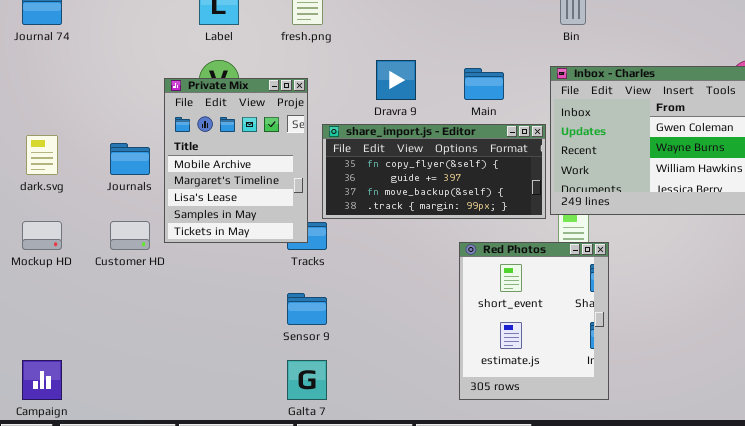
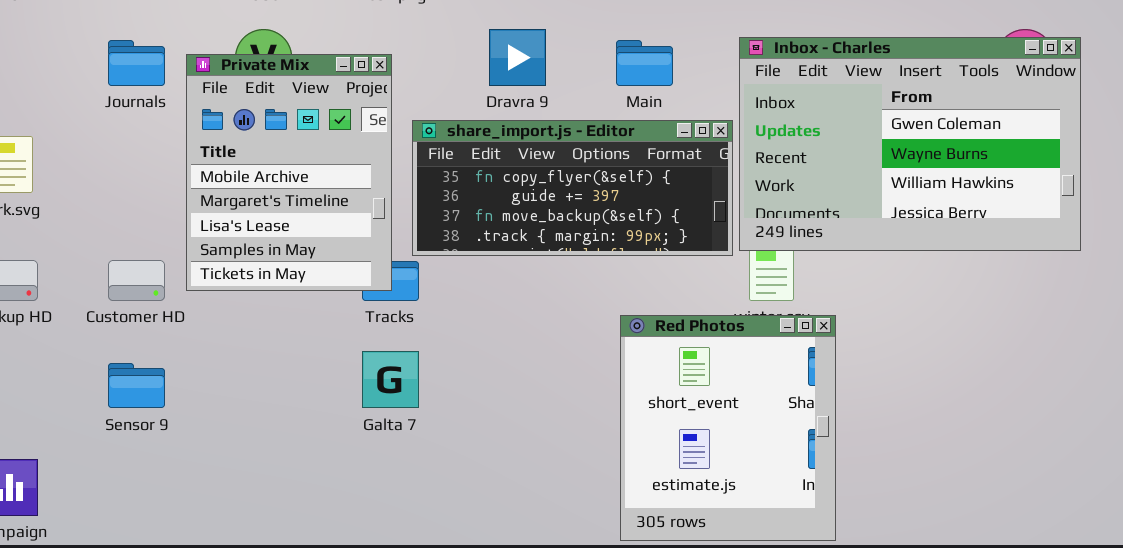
Journals: [110,143,150,175] -> [108,40,165,86], moved
Red Photos: [459,242,609,400] -> [620,315,836,541], moved
Sensor 9: [287,293,327,325] -> [108,363,165,408], moved
Galta 7: [287,360,327,400] -> [362,351,419,408], moved

